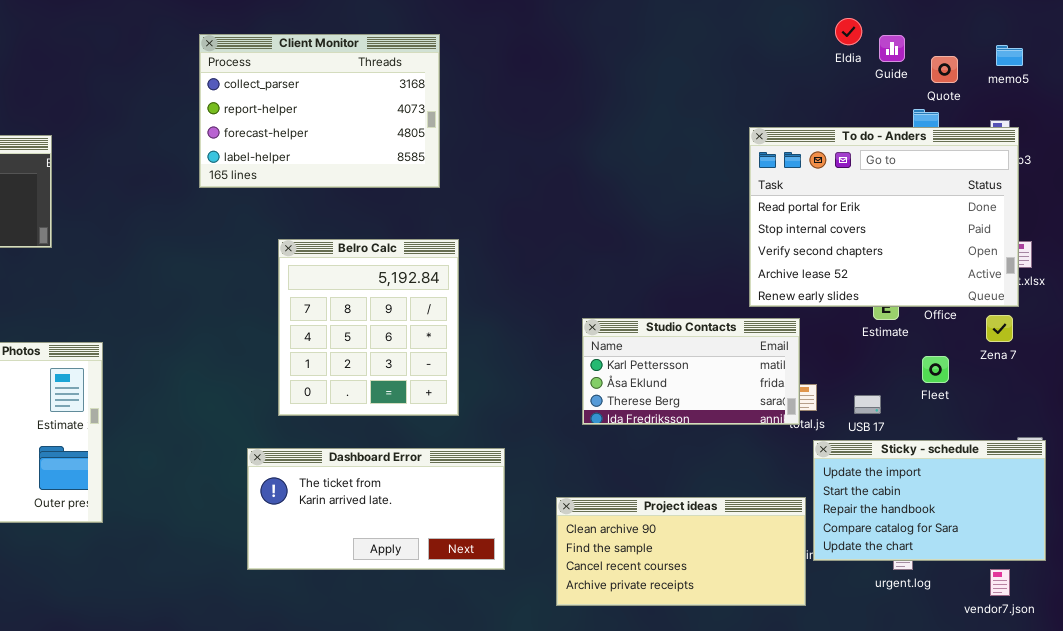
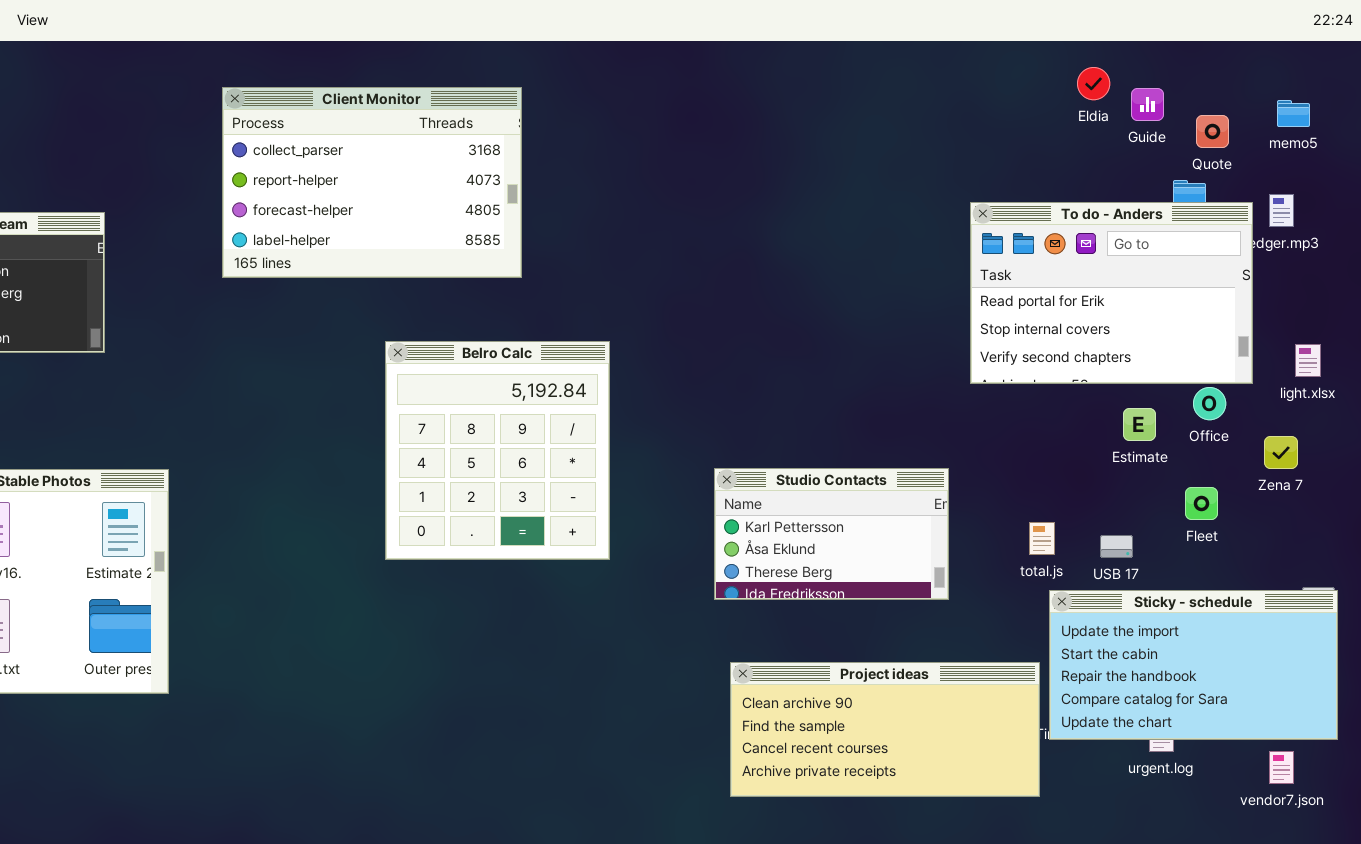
Client Monitor: [199,34,440,188] -> [222,87,522,278], moved
To do - Anders: [749,127,1019,307] -> [970,202,1253,384], resized
Studio Contacts: [582,318,800,425] -> [714,468,949,600], moved, resized
Dashboard Error: [247,448,505,570] -> none, closed

